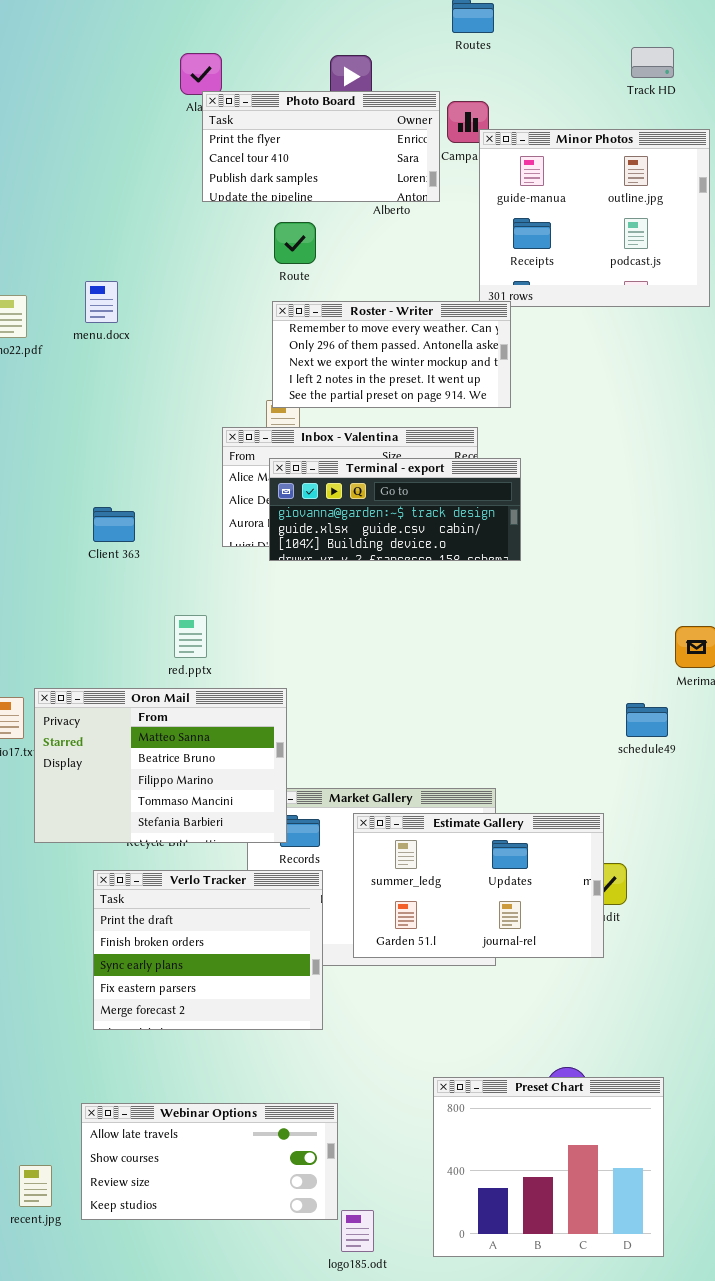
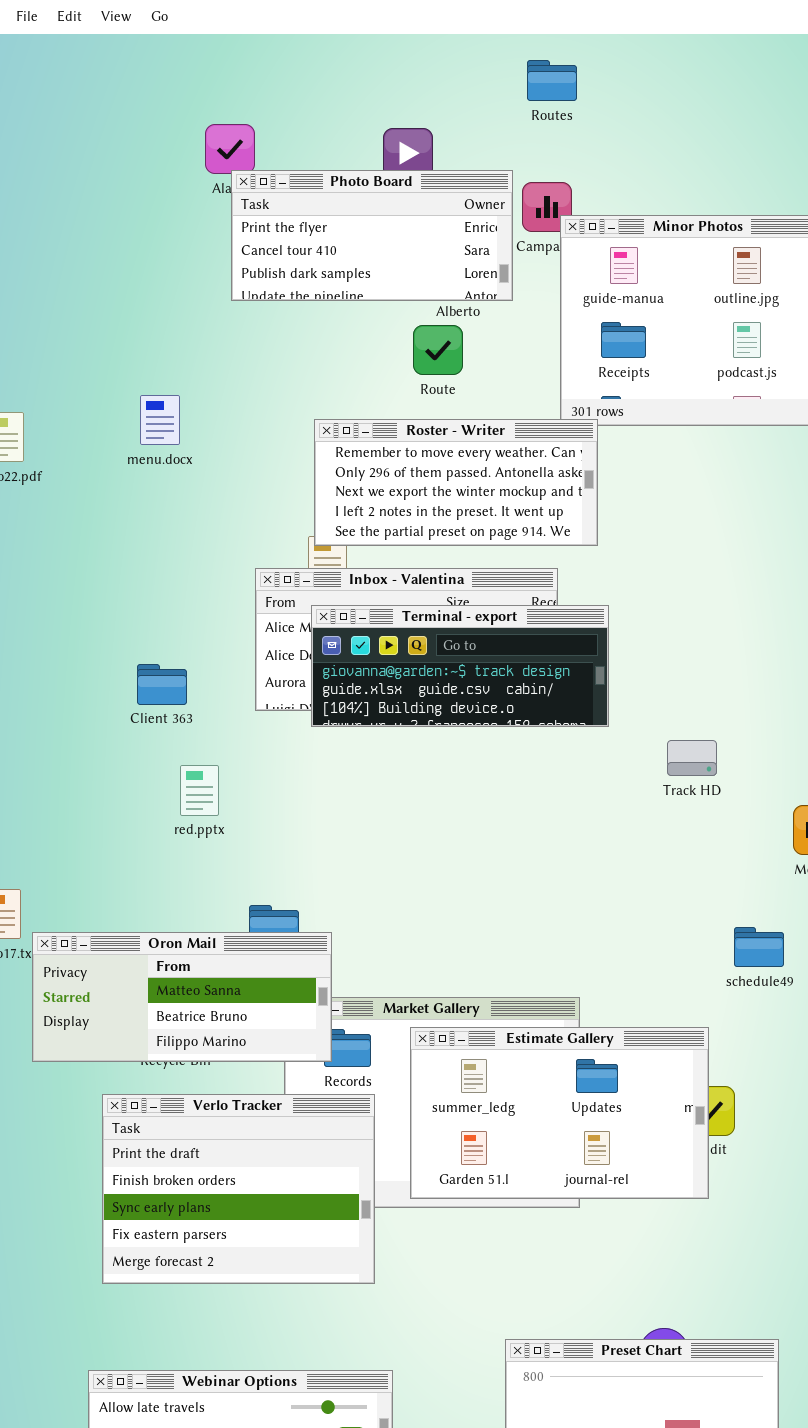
Track HD: [631,47,674,78] -> [667,740,717,776], moved
Route: [274,222,316,264] -> [413,325,463,375], moved
menu.docx: [85,281,118,323] -> [140,395,180,445], moved
Client 363: [93,507,135,542] -> [137,664,187,705], moved
red.pptx: [174,615,207,658] -> [180,765,219,816], moved
Oron Mail: [34,688,287,843] -> [32,932,332,1062], resized
schedule49: [626,703,668,737] -> [734,927,784,967], moved

